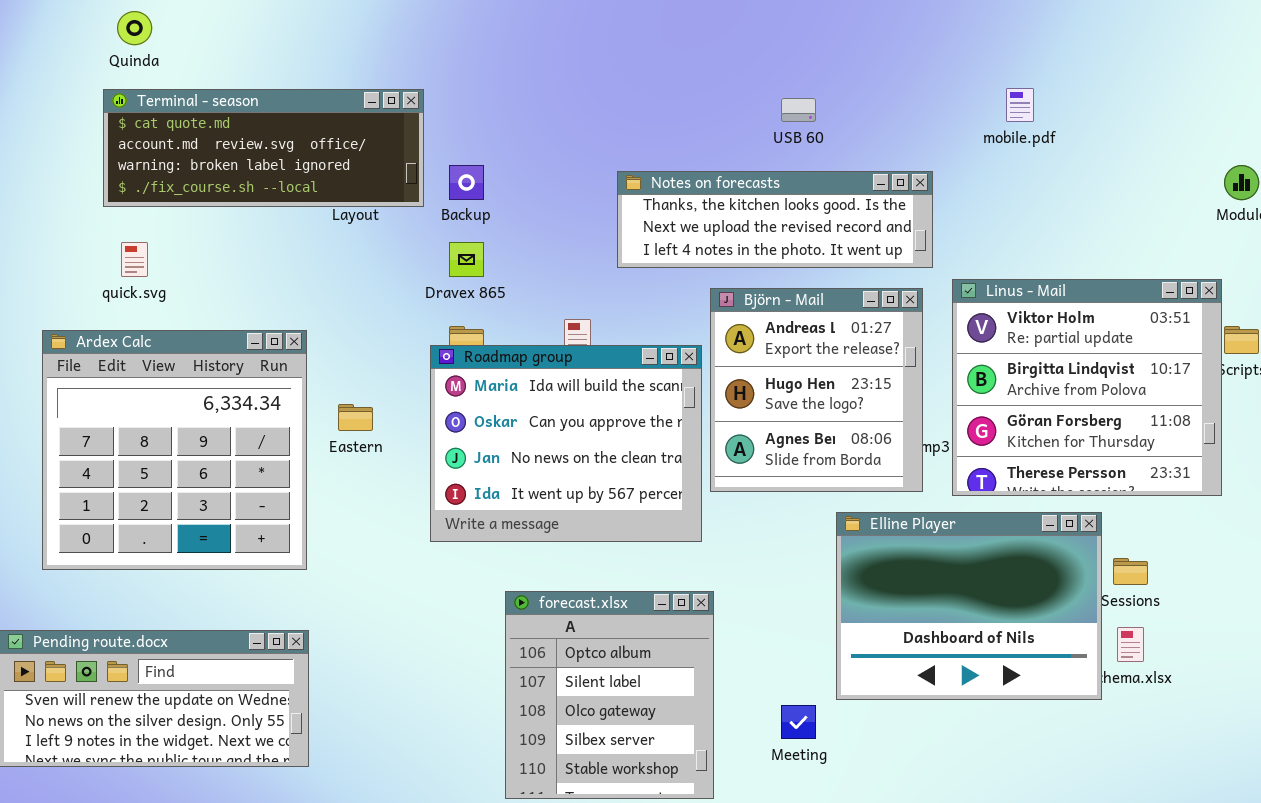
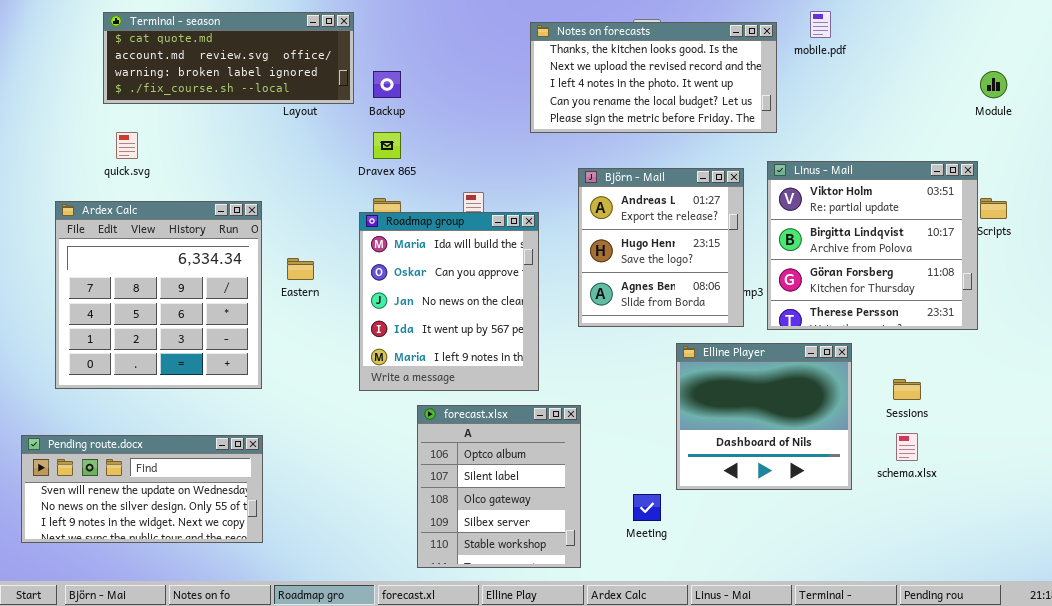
Notes on forecasts: [617,171,933,268] -> [530,22,777,133], moved, resized
Roadmap group: [430,345,702,542] -> [359,212,539,391], resized
Elline Player: [836,512,1102,700] -> [676,343,852,490], resized

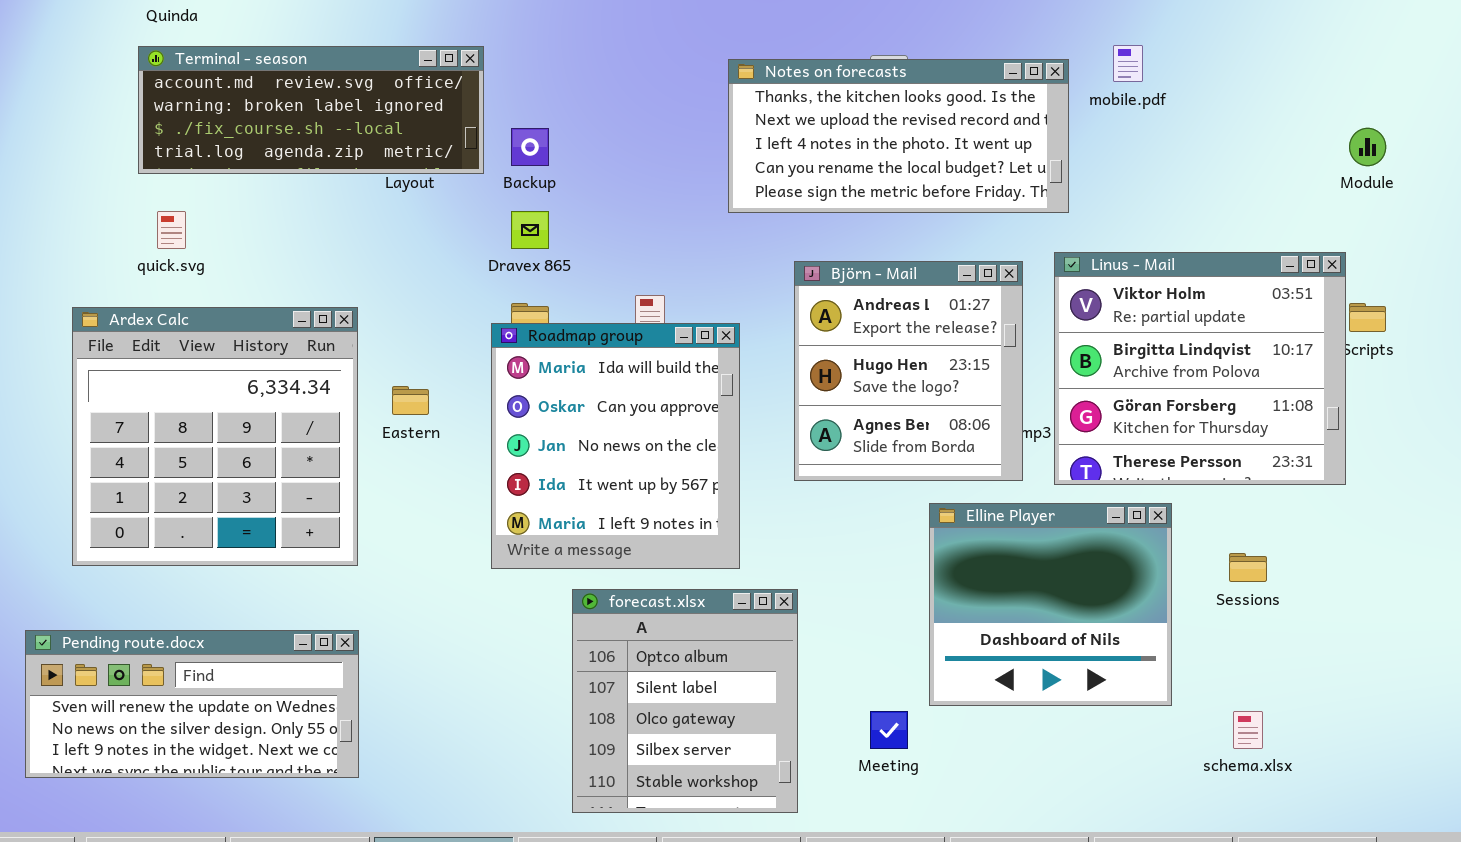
Terminal - season: [103,12,354,104] -> [138,46,484,174], scrolled down 1 row
schema.xlsx: [896,433,918,461] -> [1233,711,1263,749], moved

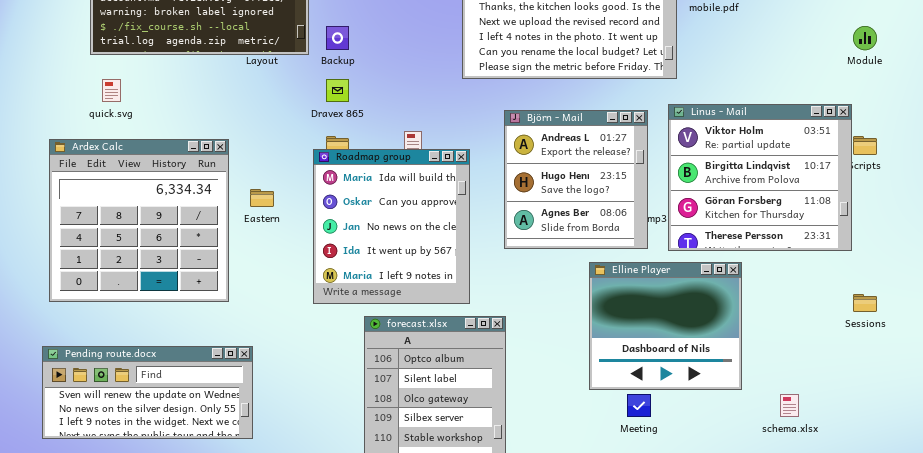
Sessions: [1229,553,1267,582] -> [853,294,877,312], moved
Pending route.docx: [25,630,359,778] -> [42,346,253,439], moved
Meeting: [870,711,908,749] -> [627,394,651,417], moved

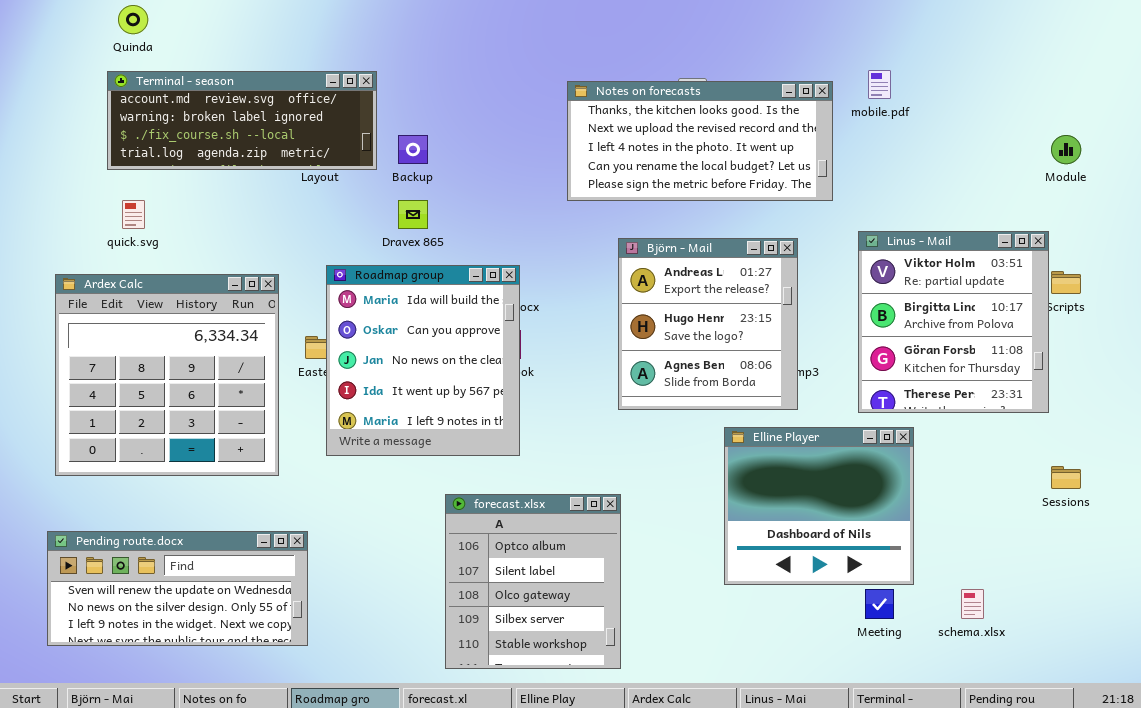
Linus - Mail: [668,104,852,251] -> [858,231,1049,413], resized
Roadmap group: [313,149,470,304] -> [326,265,520,456], moved
Meeting: [627,394,651,417] -> [865,589,894,619], moved

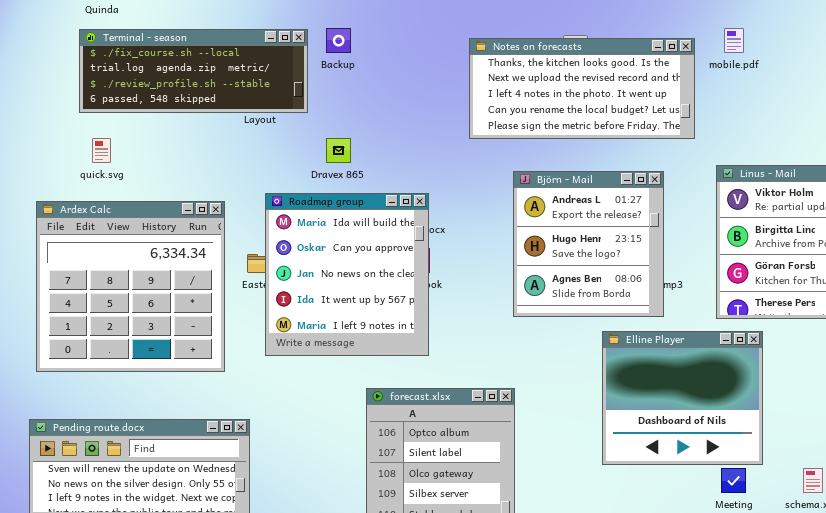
Terminal - season: [107,71,377,170] -> [79,29,308,113], scrolled down 2 rows
Backup: [398,135,428,164] -> [326,28,351,53], moved

